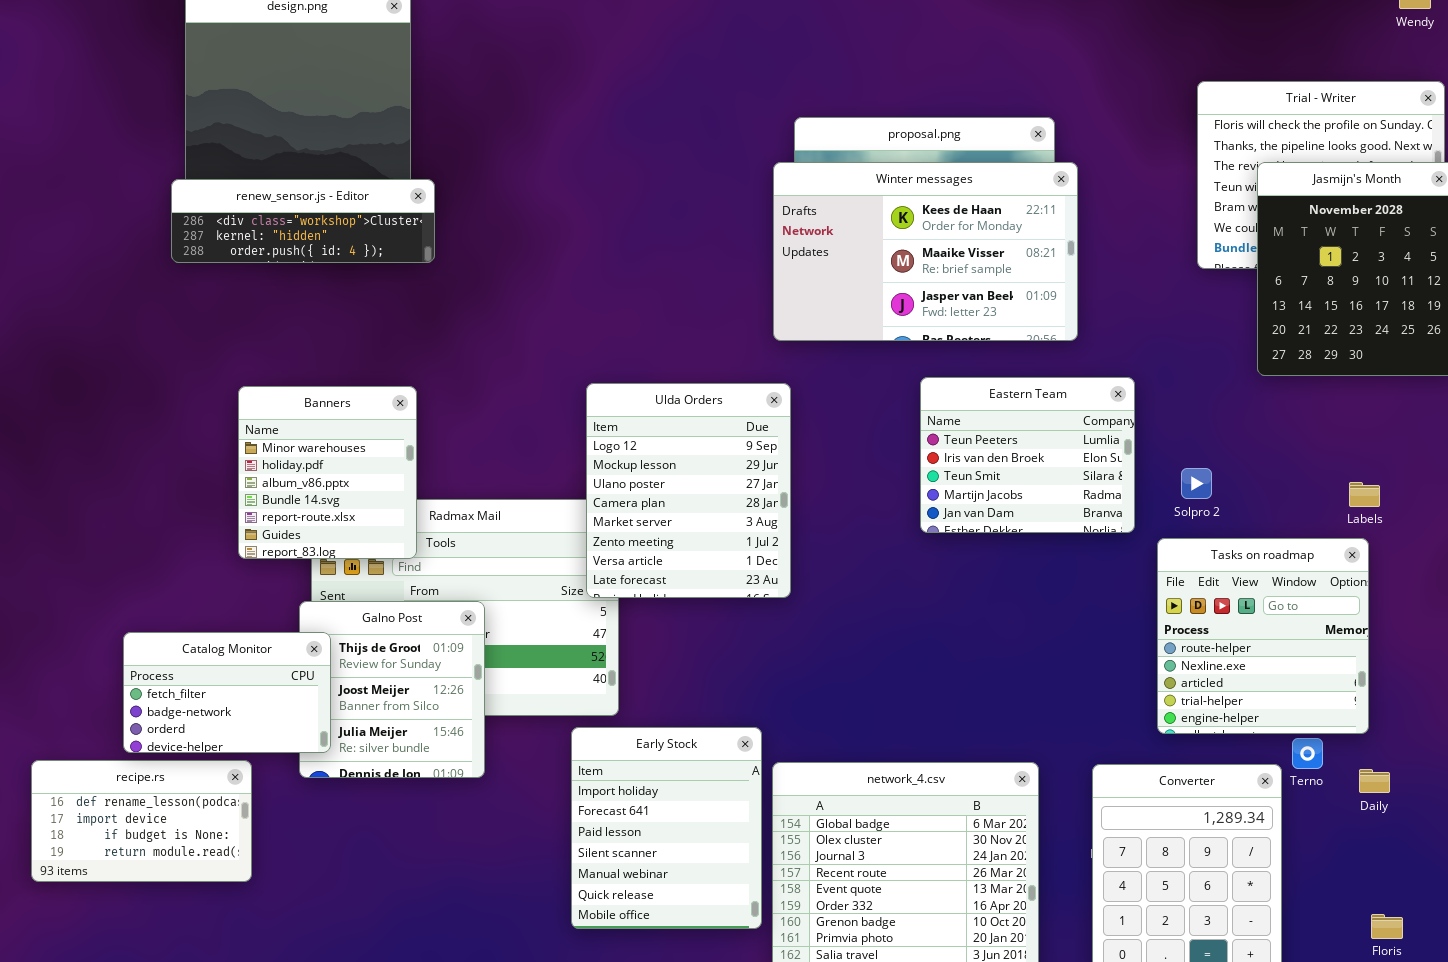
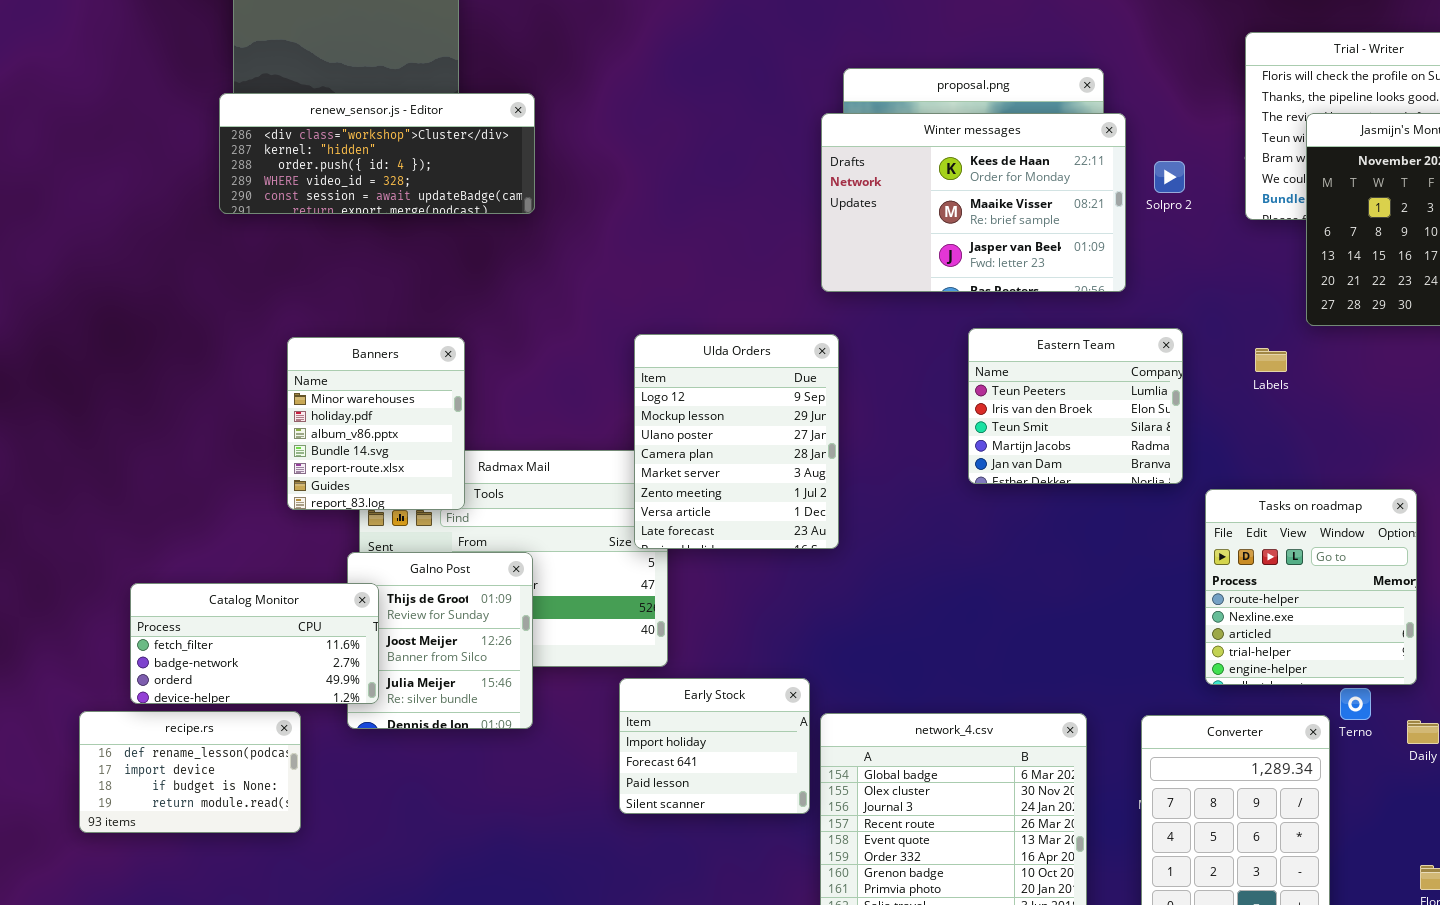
renew_sensor.js - Editor: [171,179,435,263] -> [219,93,535,214], resized
Solpro 2: [1181,468,1212,499] -> [1154,161,1185,193], moved
Labels: [1349,482,1380,507] -> [1255,348,1287,372], moved
Catalog Monitor: [123,632,331,753] -> [130,583,379,704], resized
Early Stock: [571,727,762,929] -> [619,678,810,814], resized

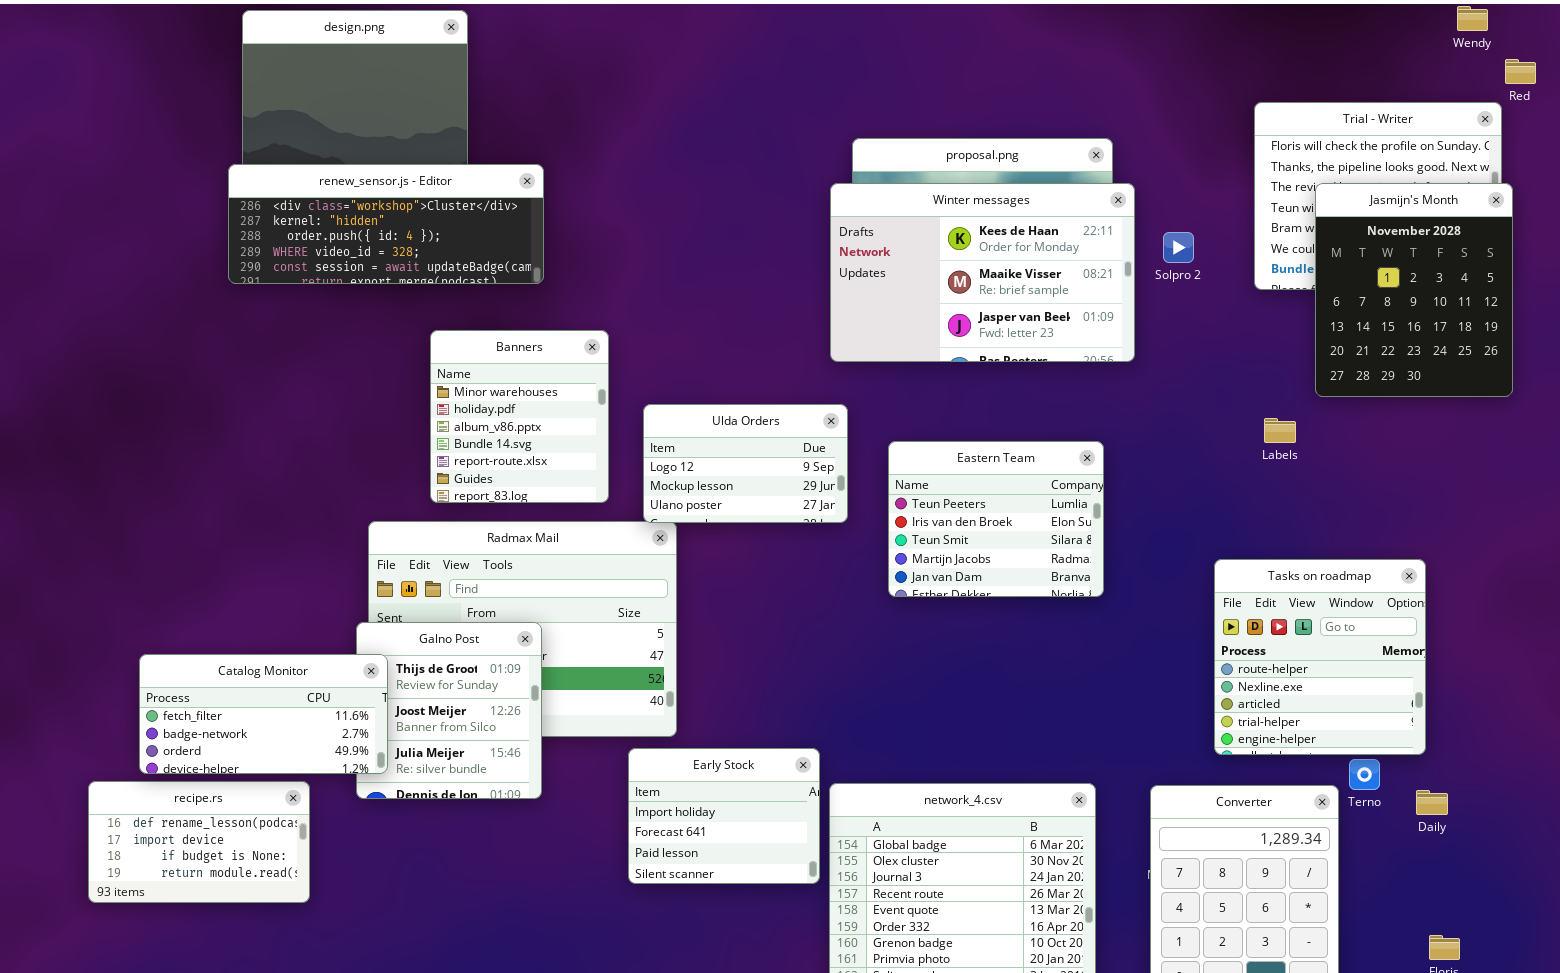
Eastern Team: [968,328,1183,484] -> [888,441,1104,597], moved
Ulda Orders: [634,334,839,549] -> [643,404,848,523], resized
Banners: [287,337,465,510] -> [430,330,609,503], moved

